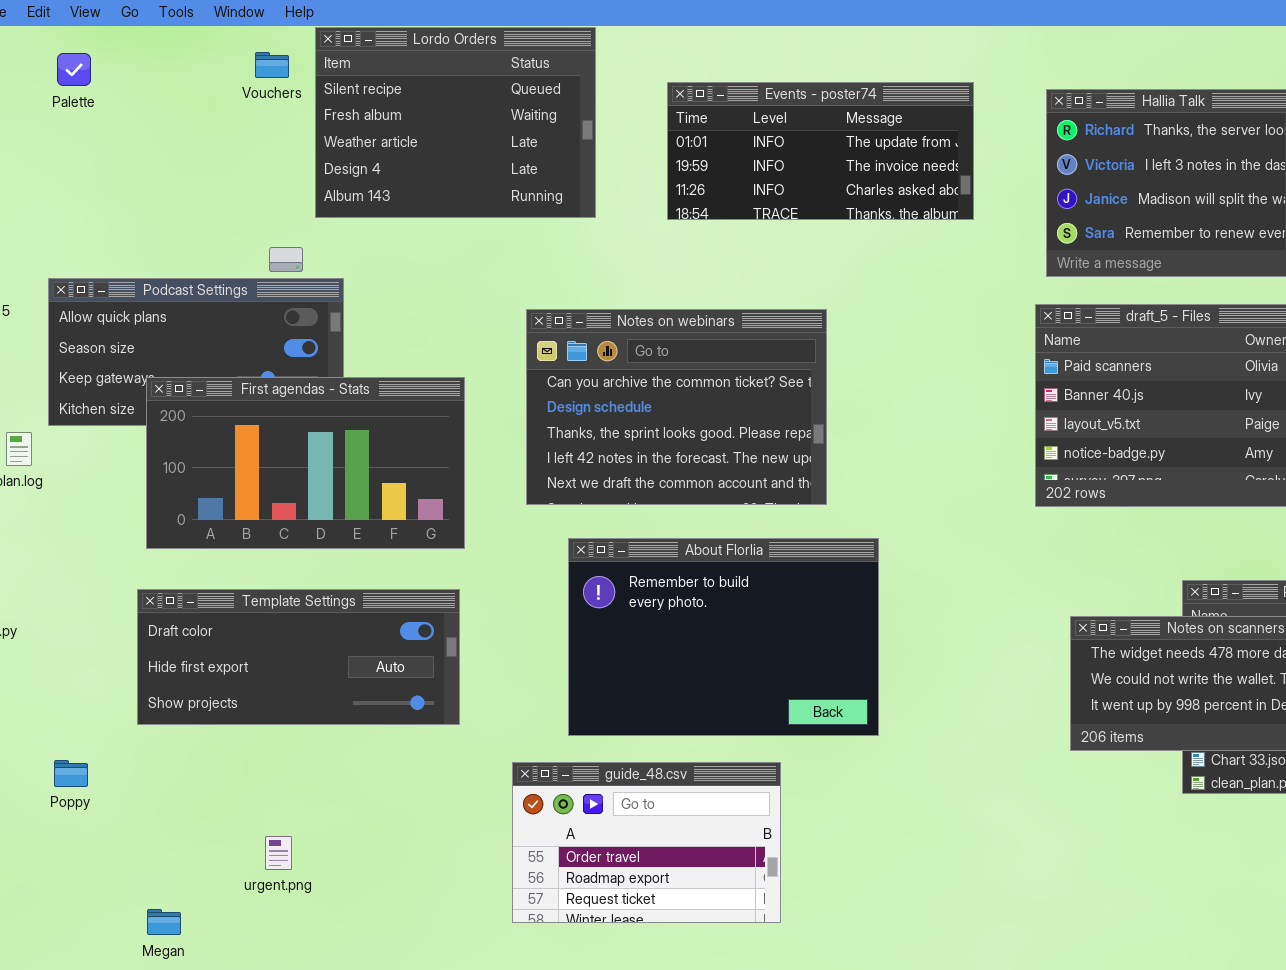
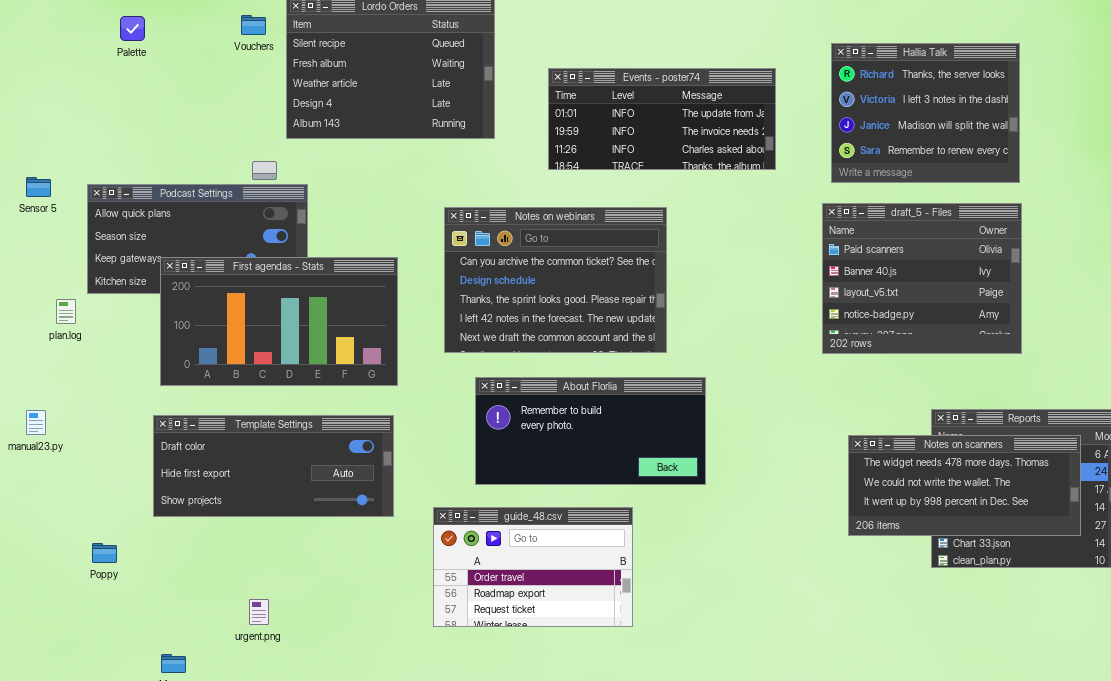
Palette: [57,53,91,86] -> [120,16,145,41], moved
Events - poster74: [667,82,974,220] -> [548,68,776,170], moved
About Florlia: [568,538,879,736] -> [475,377,706,485], resized
guide_48.csv: [512,762,781,923] -> [433,507,633,627], moved

